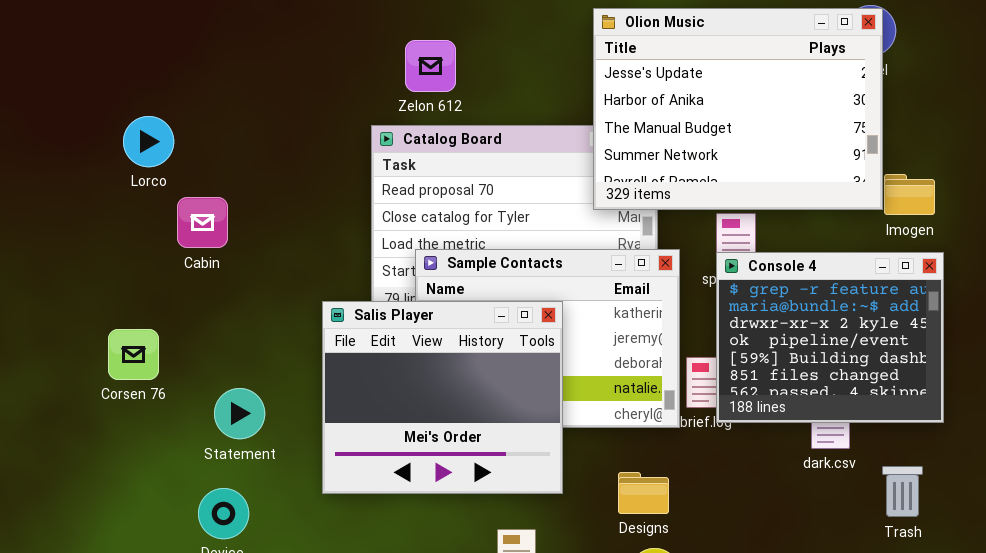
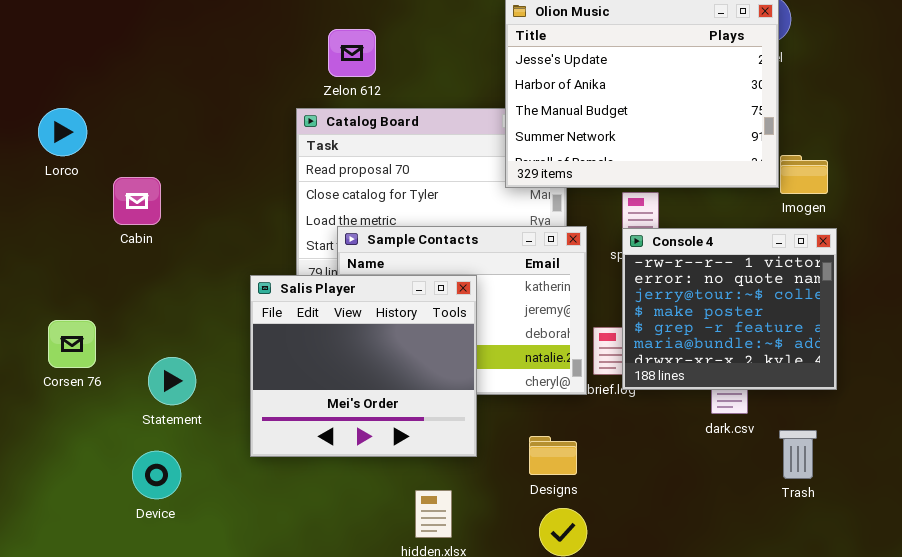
Lorco: [123,116,174,167] -> [38,108,87,156], moved
Console 4: [716,252,944,423] -> [622,228,837,390], scrolled up 4 rows
Corsen 76: [108,329,159,380] -> [48,320,96,368], moved

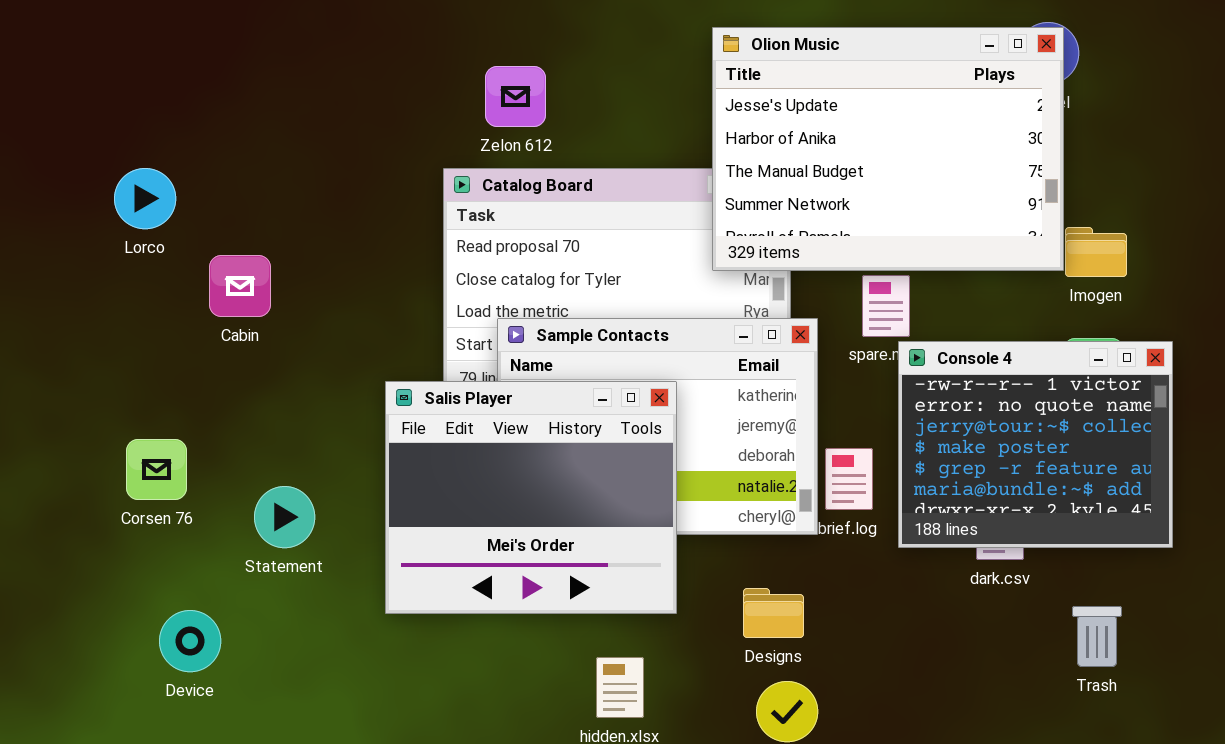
Console 4: [622,228,837,390] -> [898,341,1173,548], moved
Trash: [779,430,817,479] -> [1072,606,1122,667], moved
Device: [132,451,181,499] -> [159,610,221,672], moved

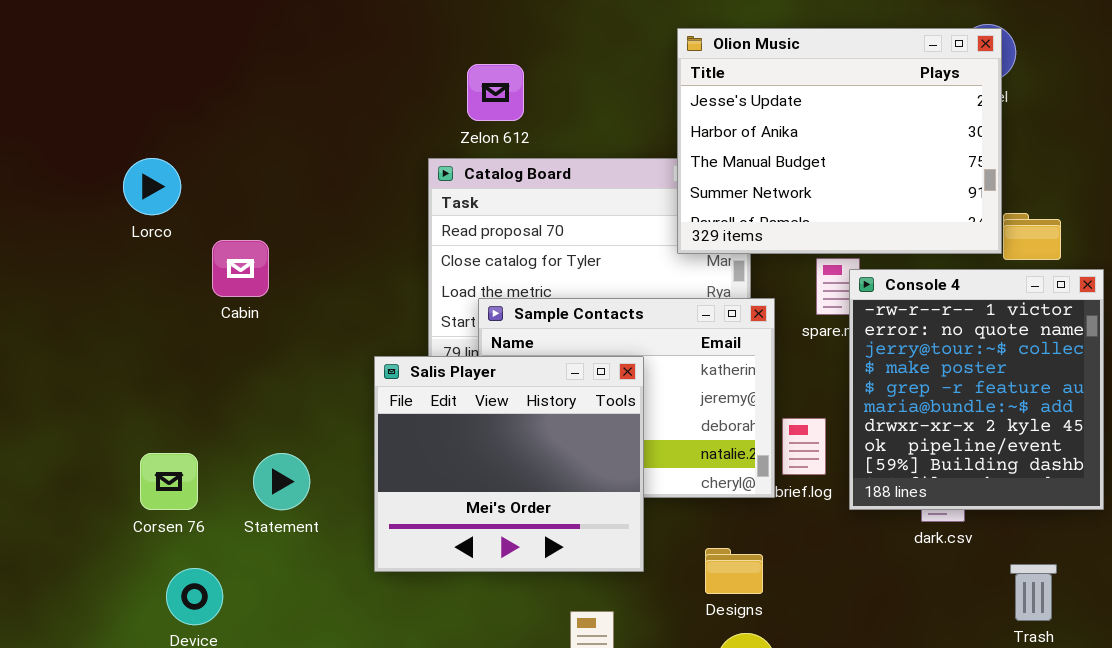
Console 4: [898,341,1173,548] -> [849,269,1104,510], resized
Corsen 76: [126,439,187,500] -> [140,453,198,510], moved

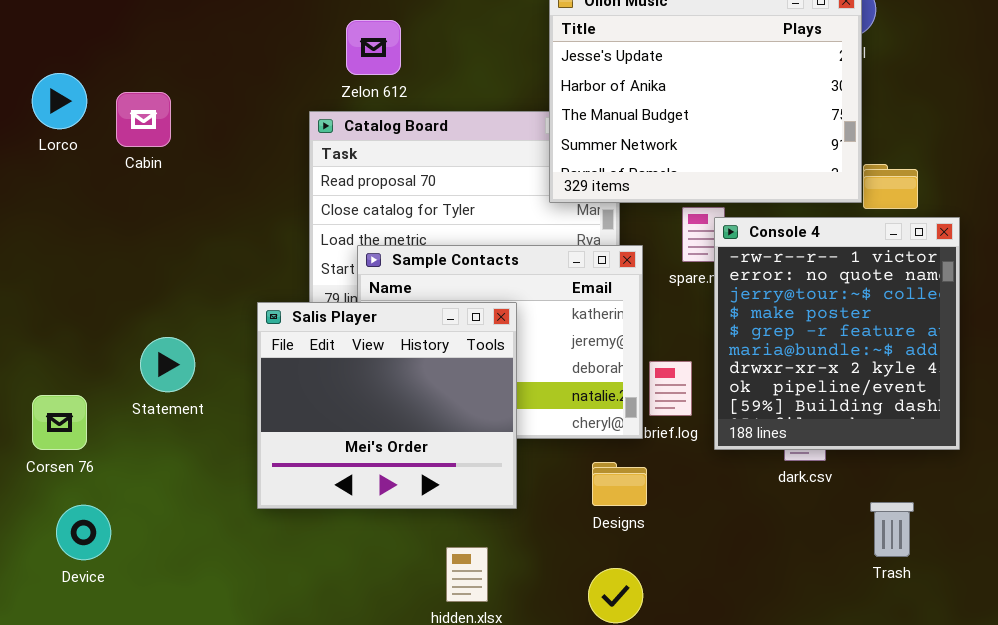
Lorco: [123,158,181,215] -> [32,73,87,129], moved
Cabin: [212,240,269,297] -> [116,92,171,147], moved
Statement: [253,453,310,510] -> [140,337,195,392], moved
Designs: [705,548,763,594] -> [592,462,647,506], moved

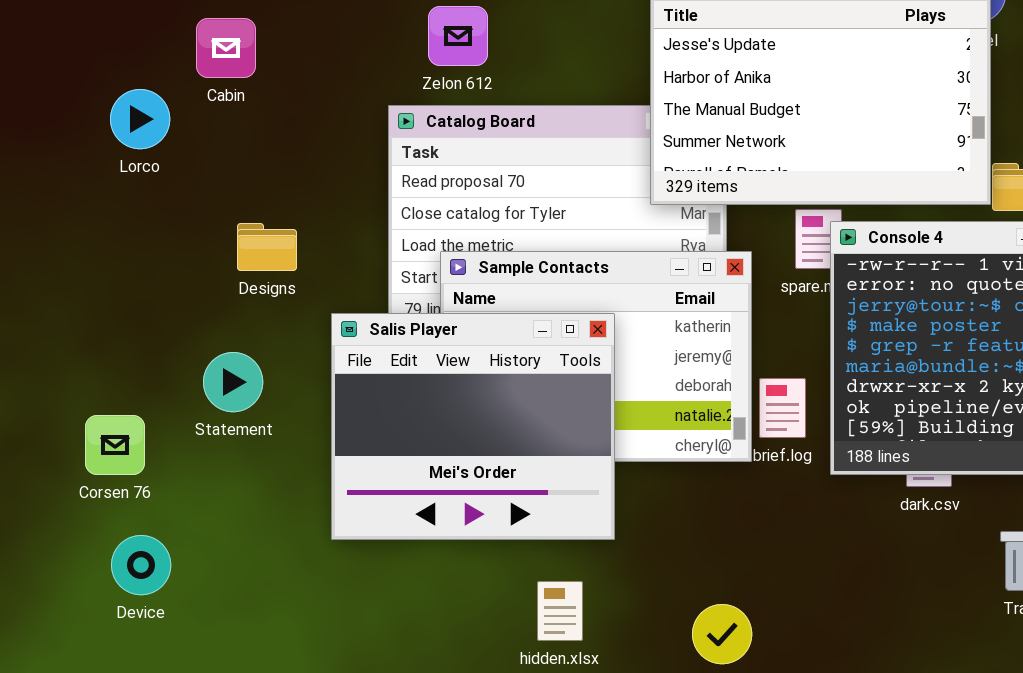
Lorco: [32,73,87,129] -> [110,89,170,149], moved
Cabin: [116,92,171,147] -> [196,18,256,78], moved
Designs: [592,462,647,506] -> [237,223,297,271], moved

